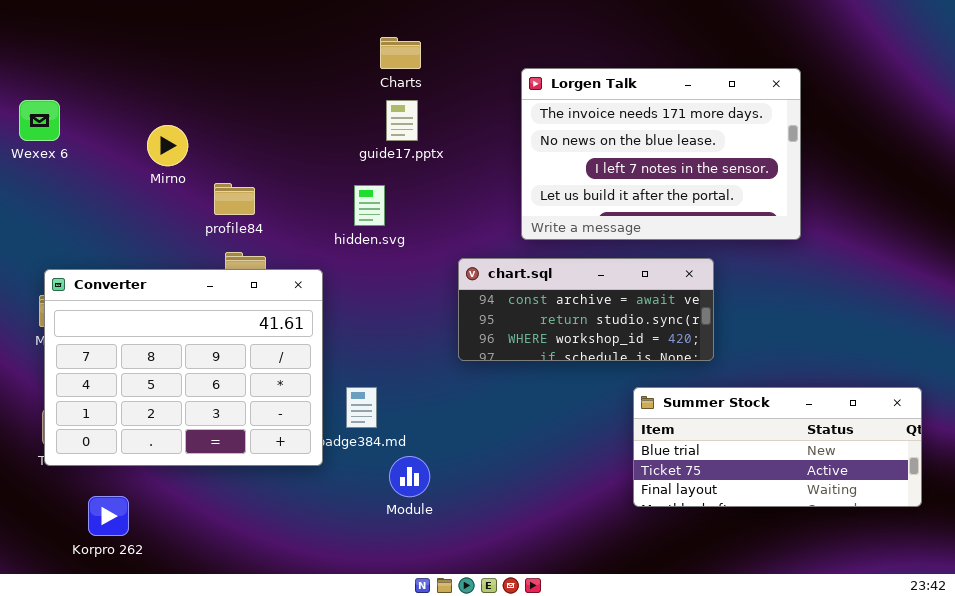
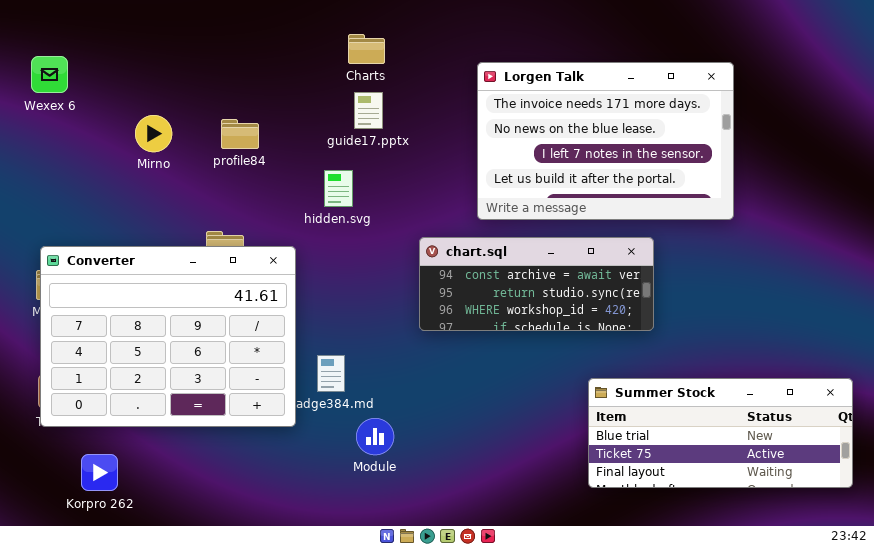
Wexex 6: [19,100,60,141] -> [31,56,68,93], moved
profile84: [214,183,255,215] -> [221,119,259,149], moved
Summer Stock: [633,387,922,507] -> [588,378,853,488], moved

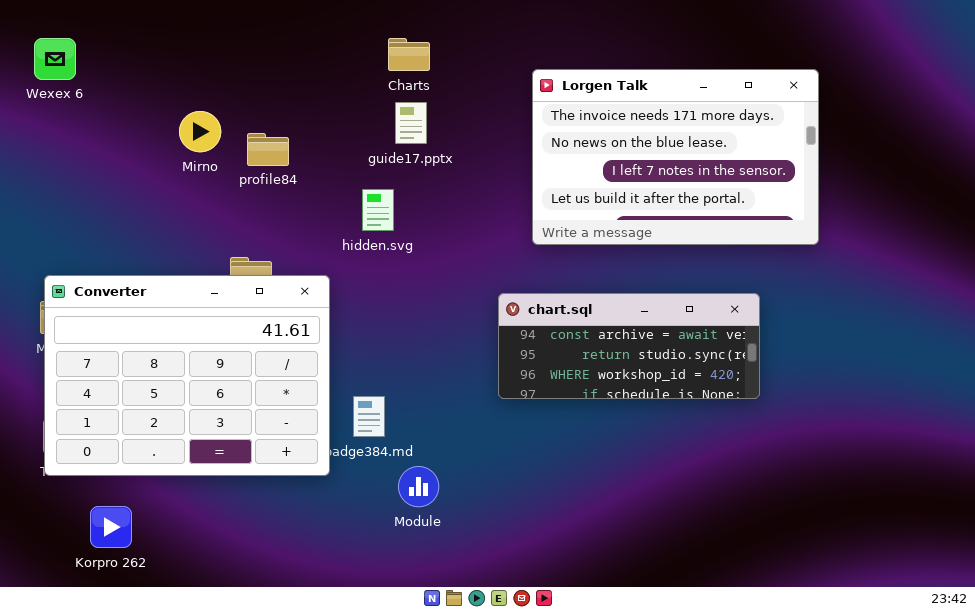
Wexex 6: [31,56,68,93] -> [34,38,76,80], moved
Mirno: [135,115,172,152] -> [179,111,221,152], moved
chart.sql: [419,237,654,331] -> [498,293,760,399], moved
Summer Stock: [588,378,853,488] -> none, closed

